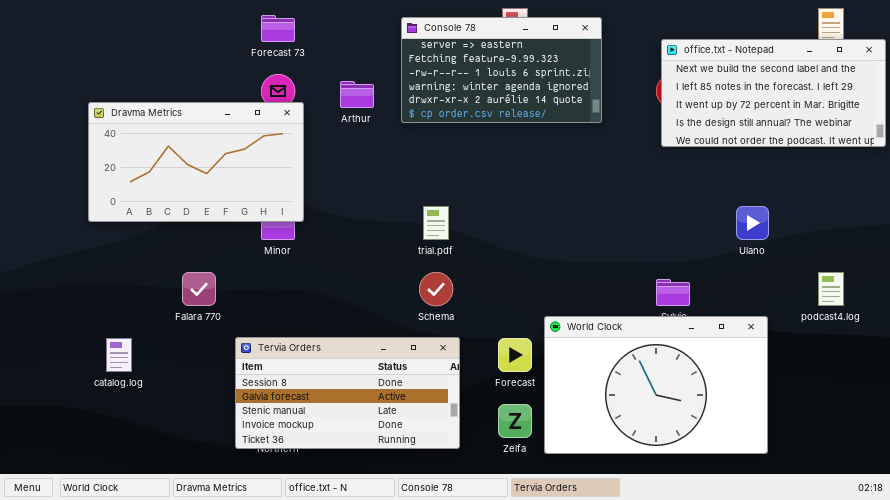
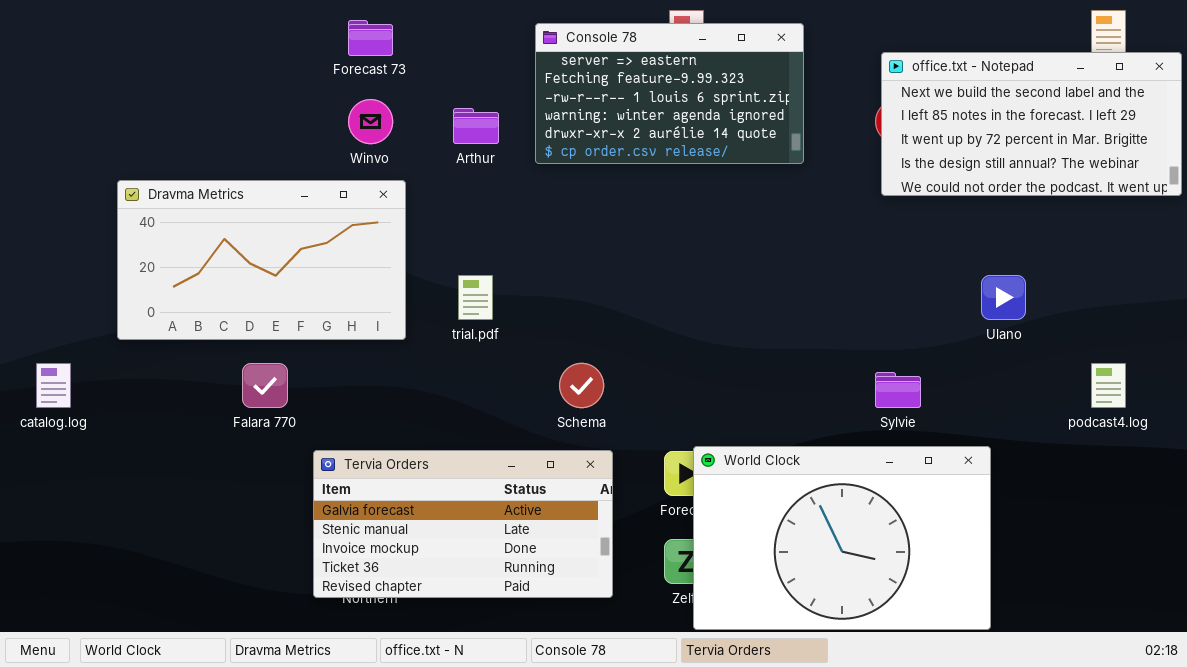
Dravma Metrics: [88,102,304,222] -> [117,180,406,340], moved
trial.pdf: [423,206,449,240] -> [458,275,493,320], moved
World Clock: [544,316,768,454] -> [693,446,991,630], moved
Tervia Orders: [235,337,460,449] -> [313,450,613,598], scrolled down 1 row
catalog.log: [106,338,132,372] -> [36,363,71,408], moved

